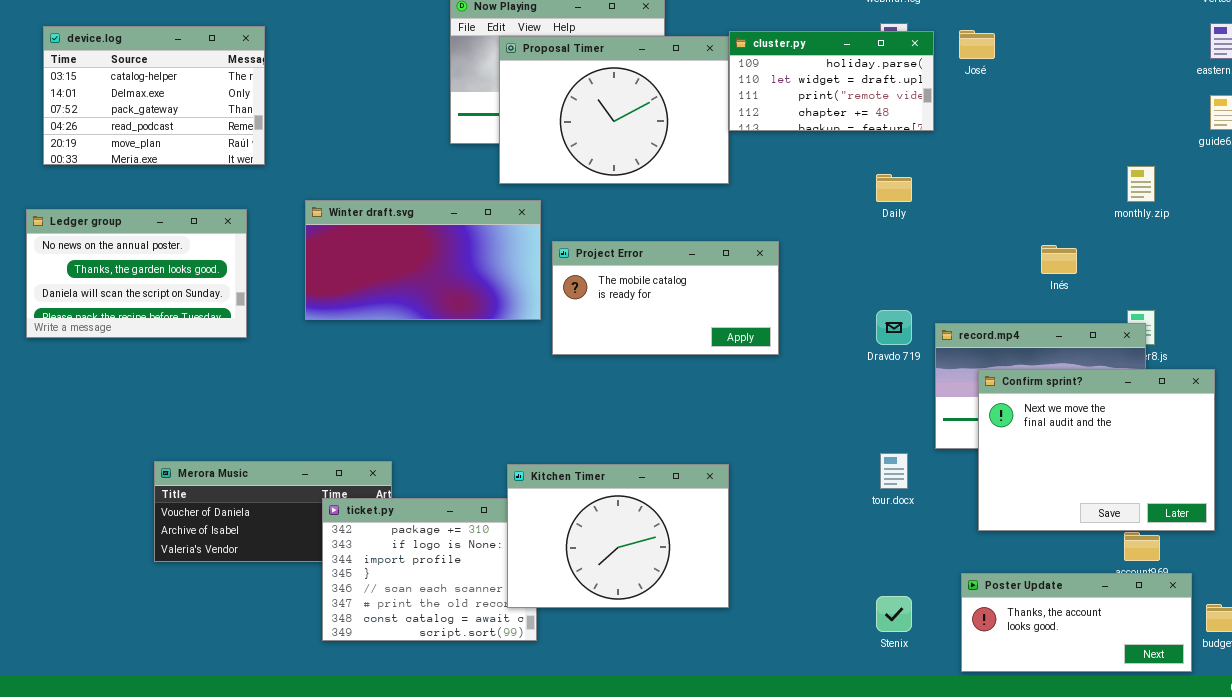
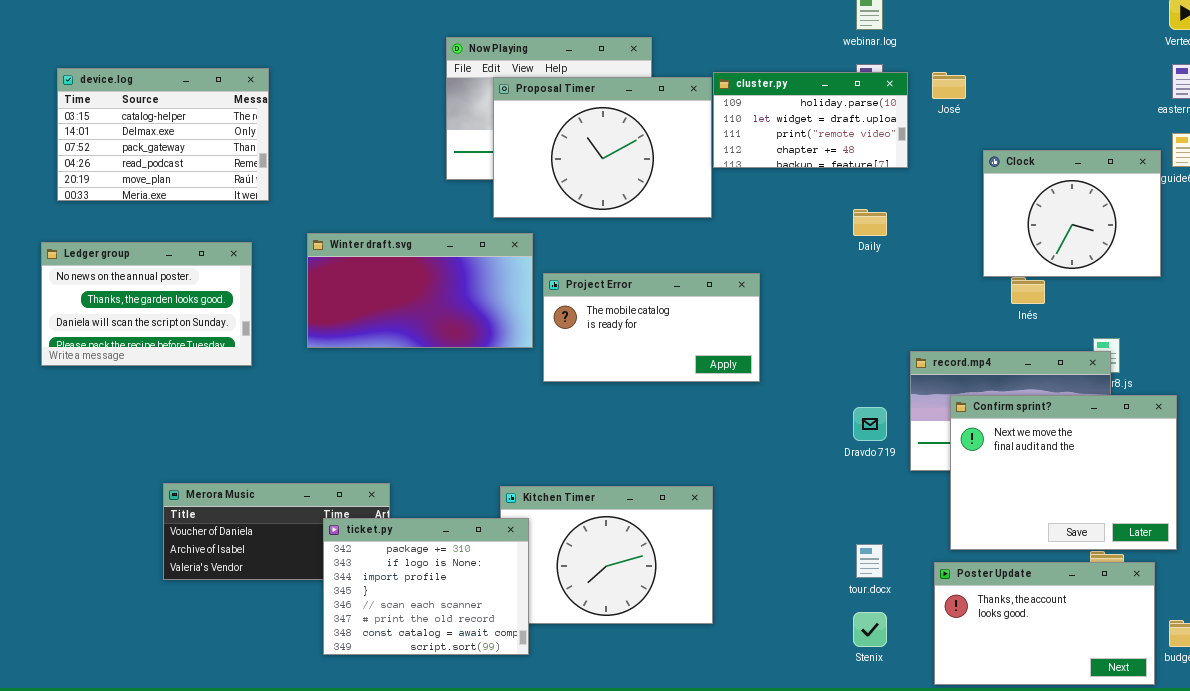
Clock: none -> [983,150,1161,277], opened
Dravdo 719: [876,310,912,345] -> [853,407,887,441], moved
tour.docx: [880,453,908,489] -> [856,544,883,578], moved
ticket.py: [322,498,537,641] -> [323,518,529,655], raised
Poster Update: [961,573,1192,672] -> [934,562,1155,685], resized

